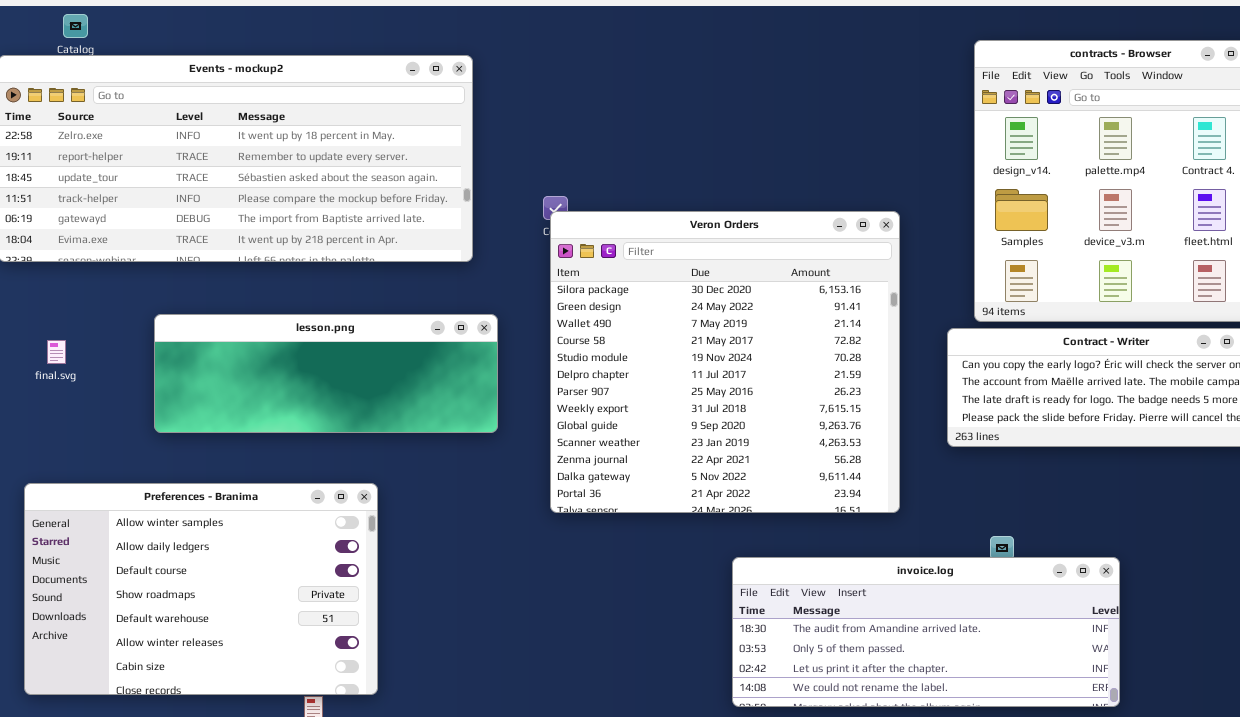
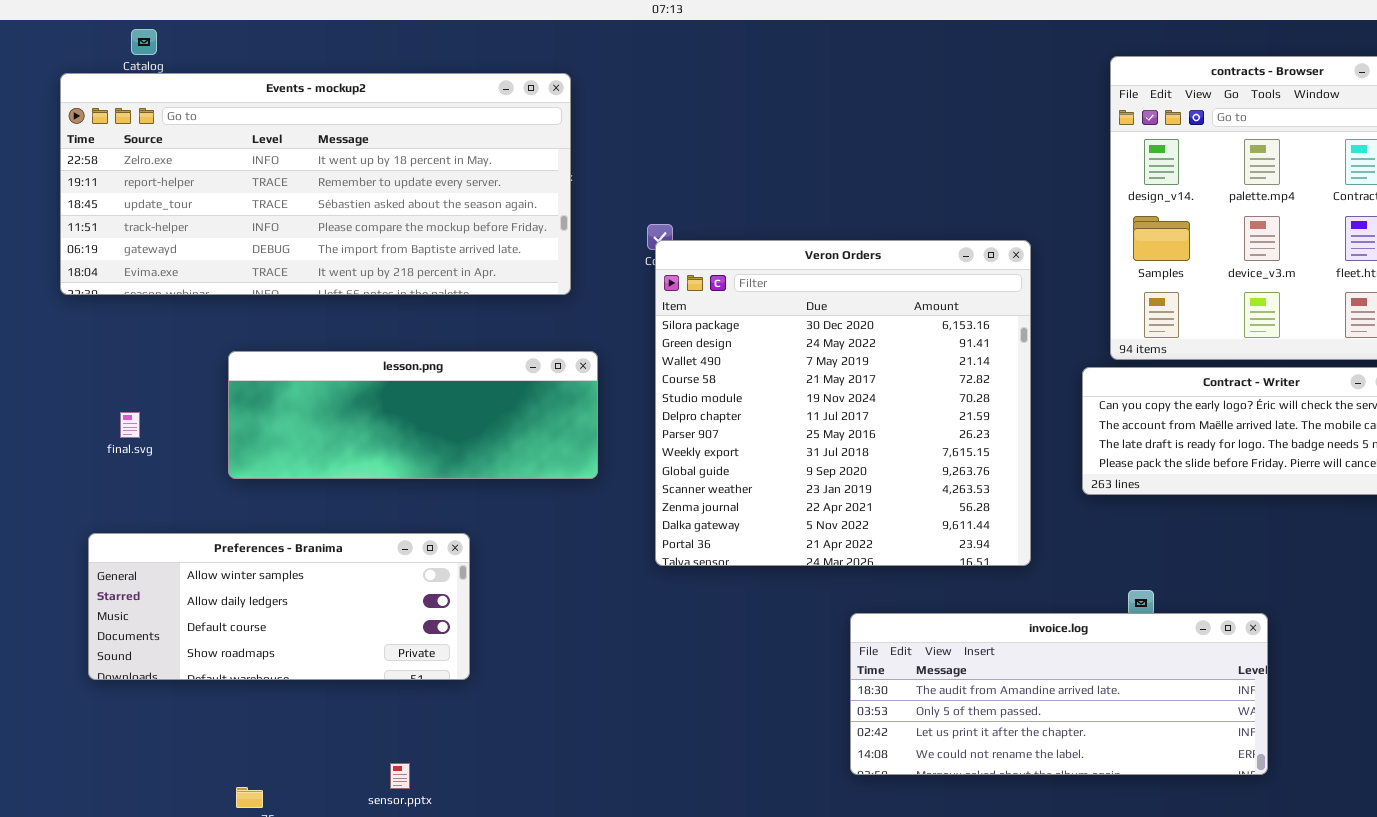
final.svg: [47,340,66,364] -> [120,412,140,438], moved
Preferences - Branima: [24,483,378,695] -> [88,533,470,680], resized

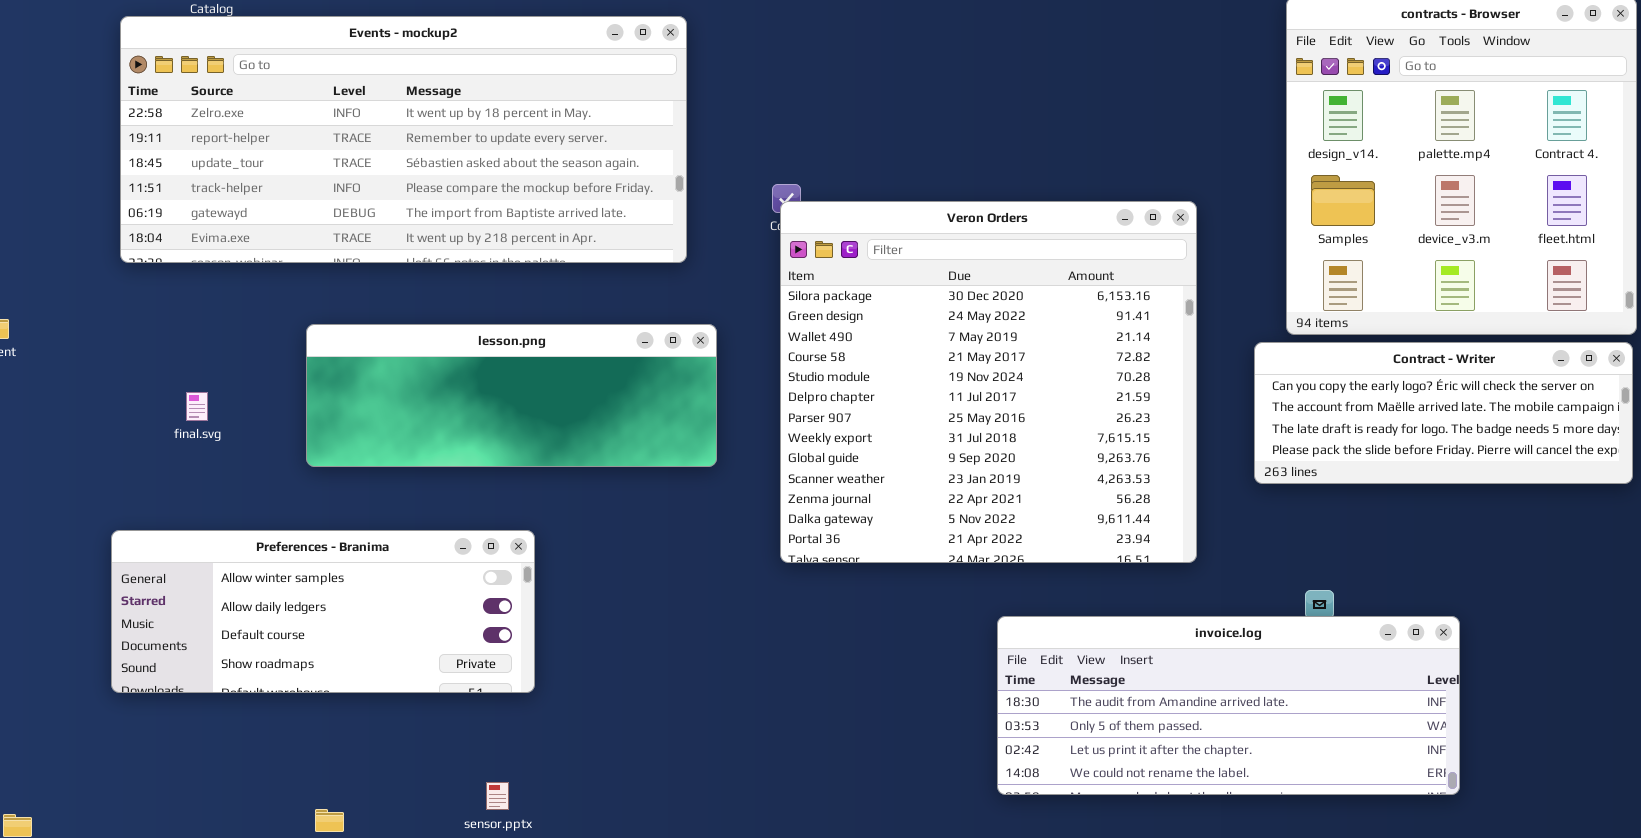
Preferences - Branima: [88,533,470,680] -> [111,530,535,693], moved

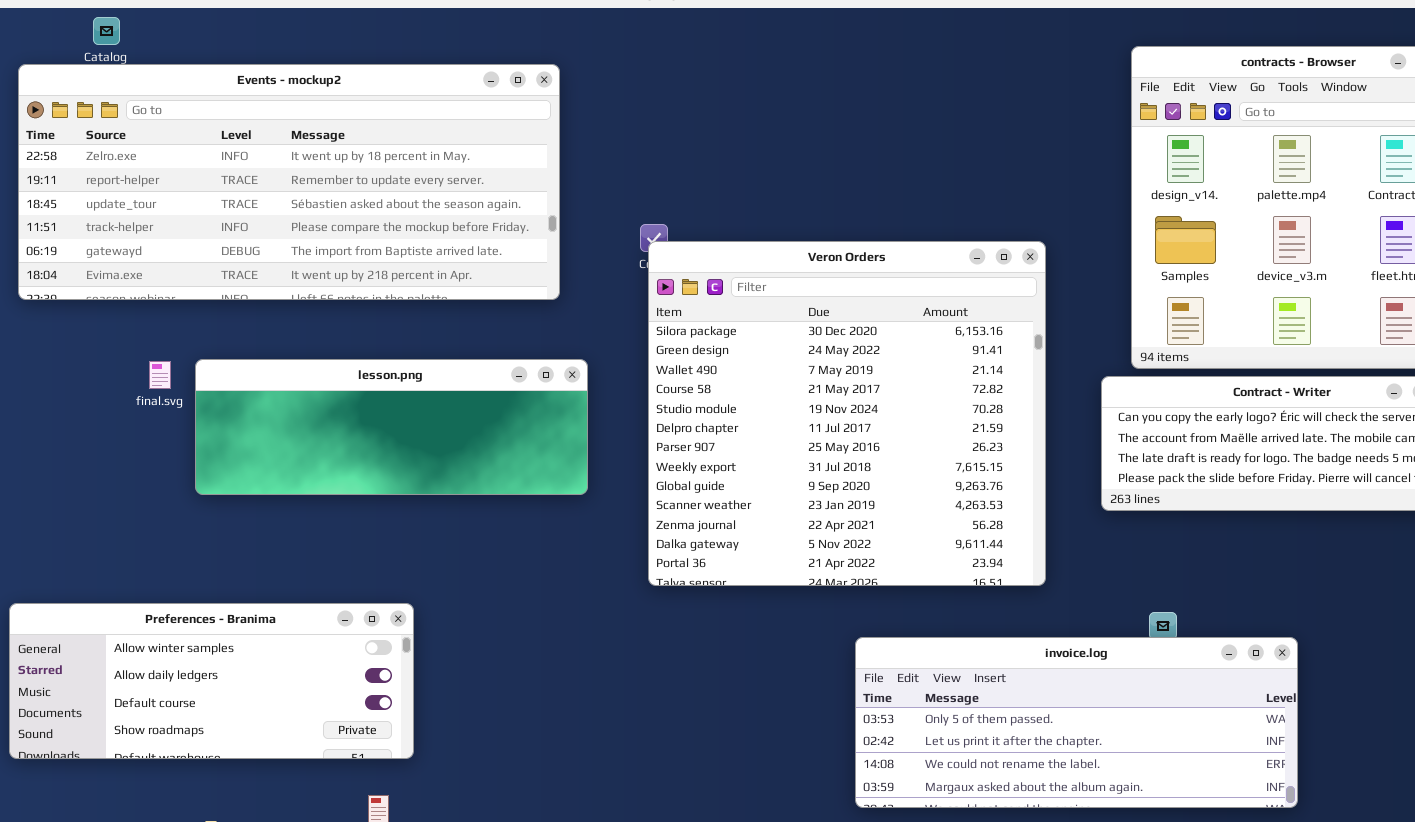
final.svg: [186,392,208,421] -> [149,361,171,389], moved
Preferences - Branima: [111,530,535,693] -> [9,603,414,759], moved
invoice.log: [997,616,1460,795] -> [855,637,1298,808], scrolled down 1 row

